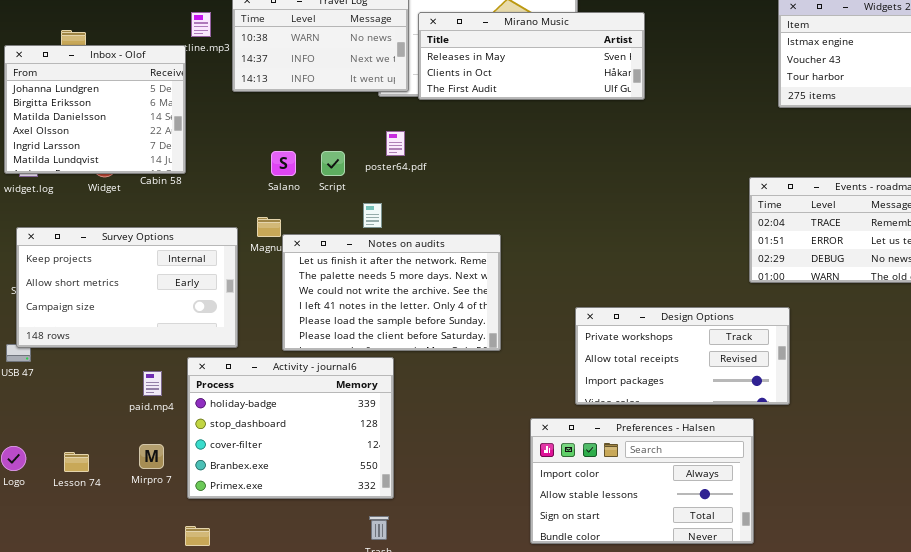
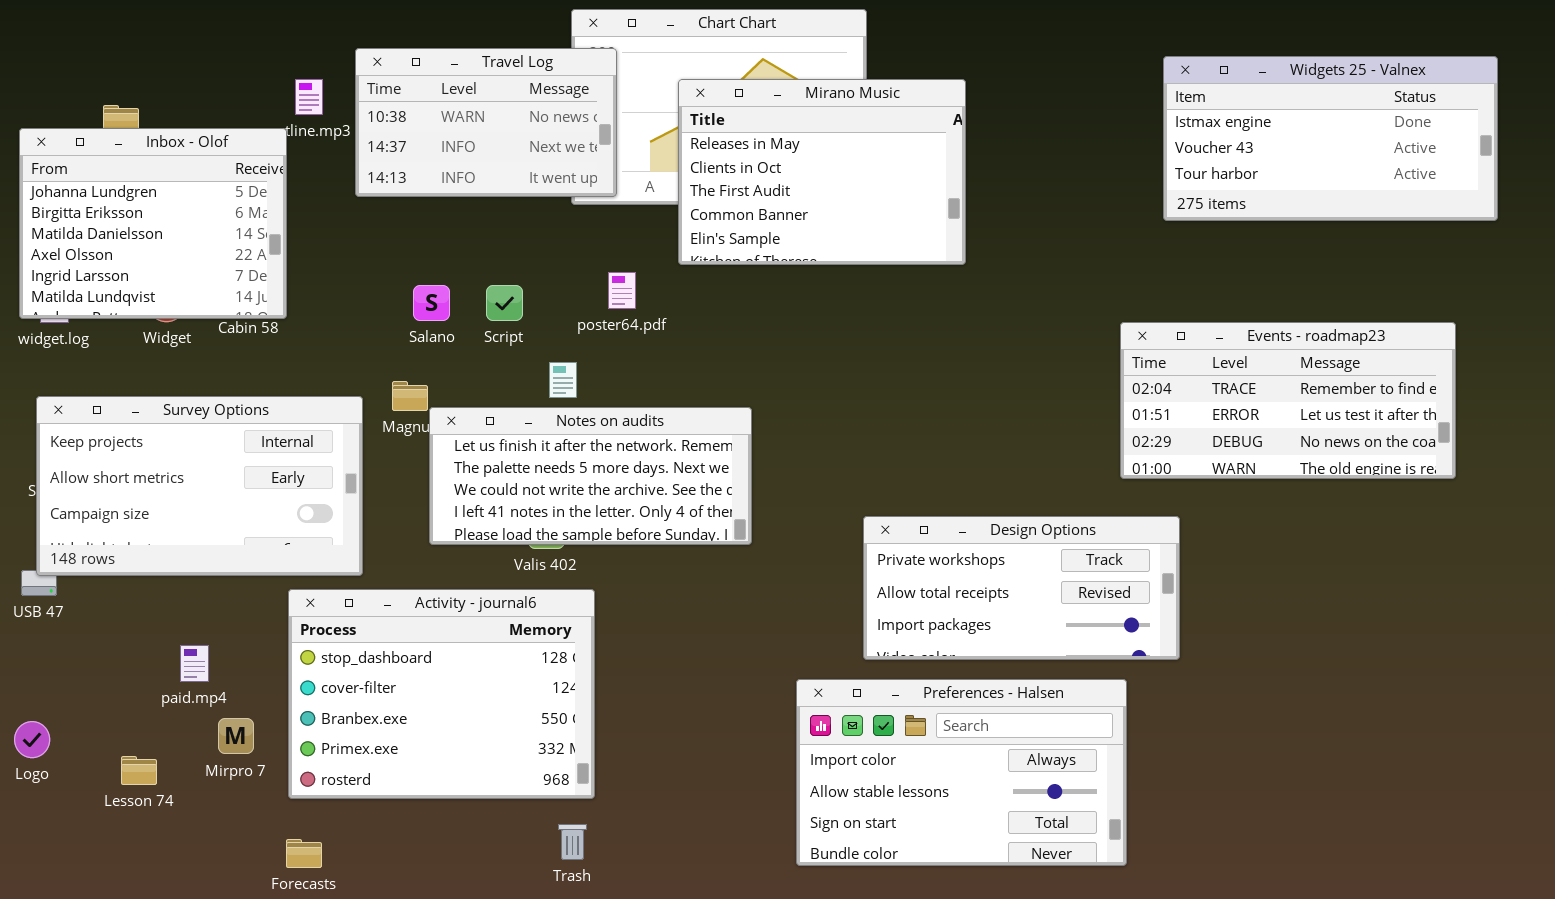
Mirano Music: [418,12,645,100] -> [678,79,966,265], resized
poster64.pdf: [386,131,405,156] -> [608,272,636,309], moved
Notes on audits: [282,234,501,351] -> [429,407,752,545], resized
Activity - journal6: [187,357,394,499] -> [288,589,595,799], scrolled down 1 row
paid.mp4: [143,371,162,396] -> [180,645,209,682], moved
Lesson 74: [64,452,89,472] -> [121,756,157,785], moved

